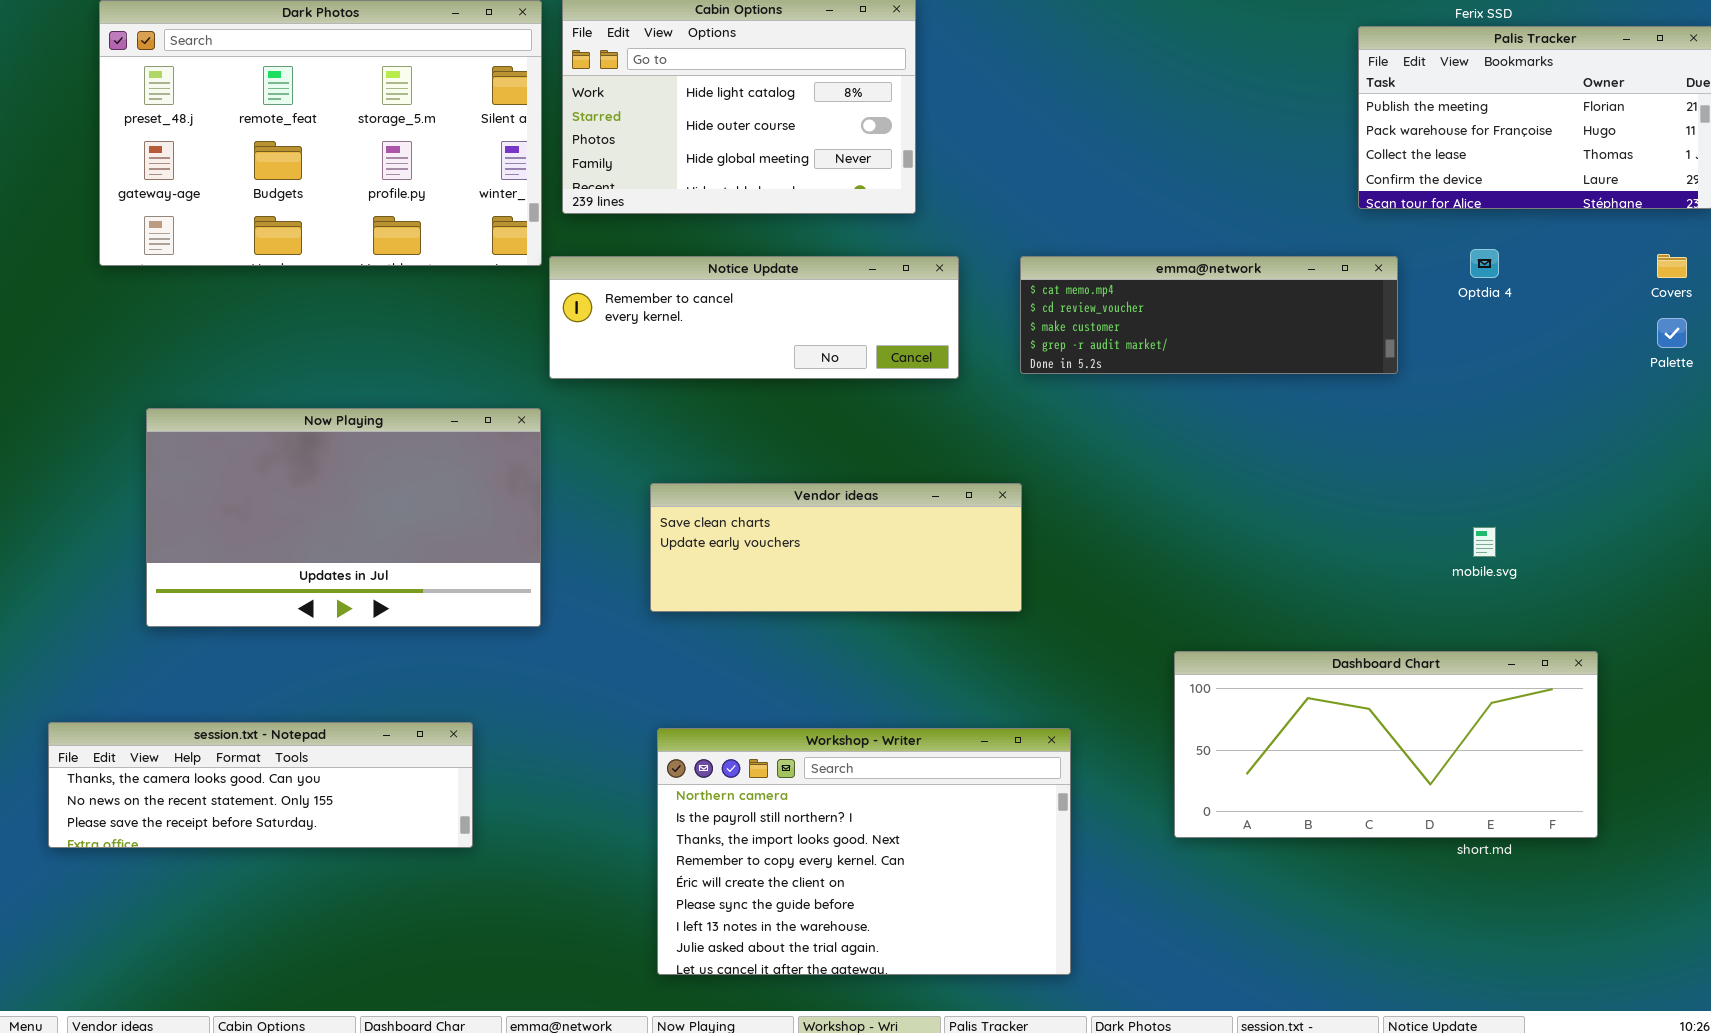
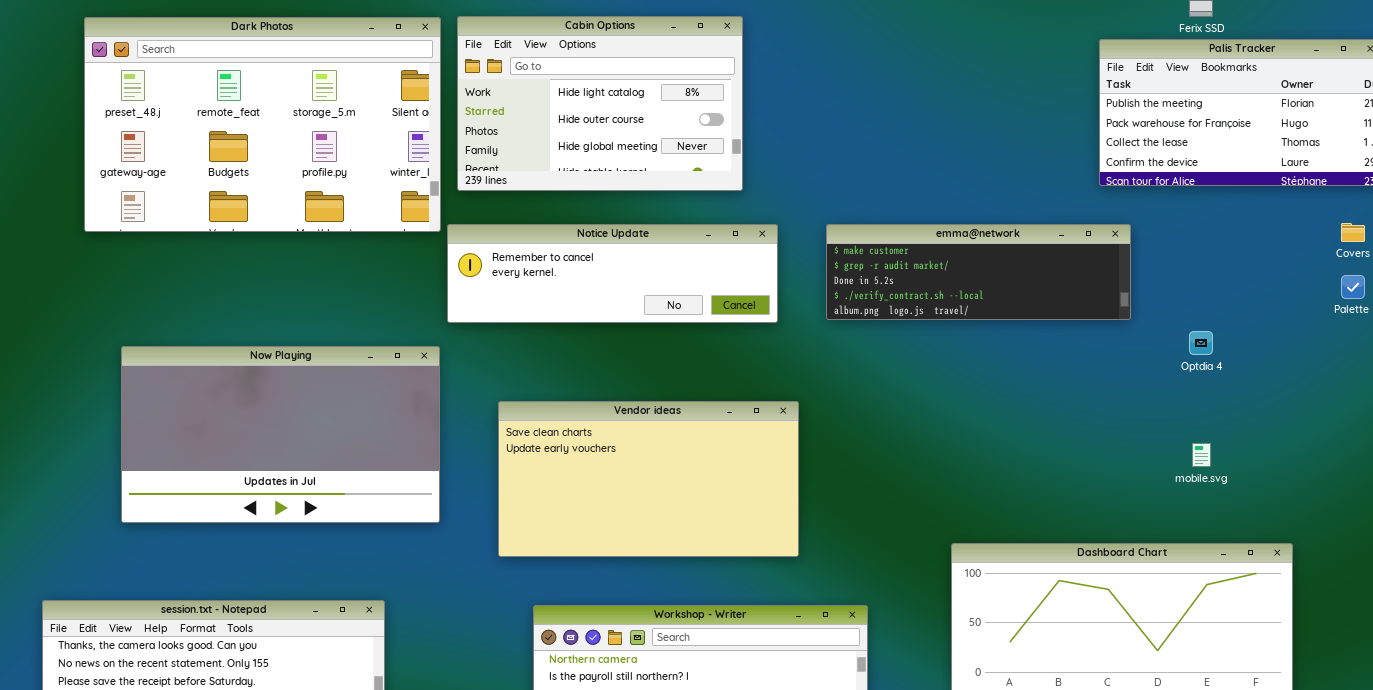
Optdia 4: [1470,249,1499,278] -> [1189,331,1213,355], moved
emma@network: [1020,256,1398,374] -> [826,224,1131,320], scrolled down 2 rows
Vendor ideas: [650,483,1022,612] -> [498,401,799,557], moved, resized

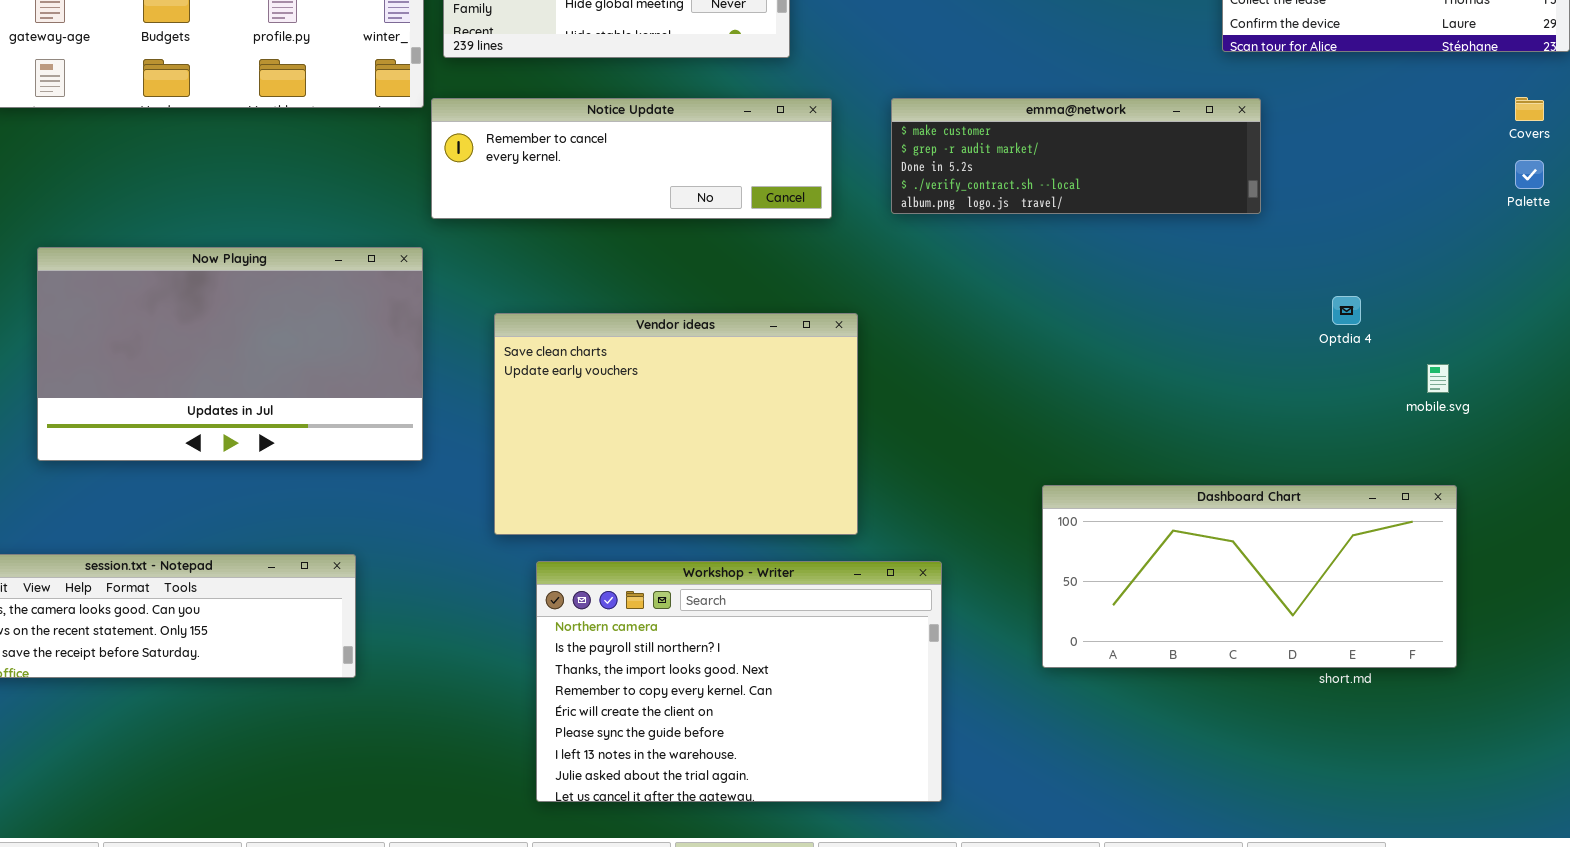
Optdia 4: [1189,331,1213,355] -> [1332,296,1361,325], moved
Vendor ideas: [498,401,799,557] -> [494,313,858,535], resized
mobile.svg: [1192,443,1211,467] -> [1427,364,1449,393], moved

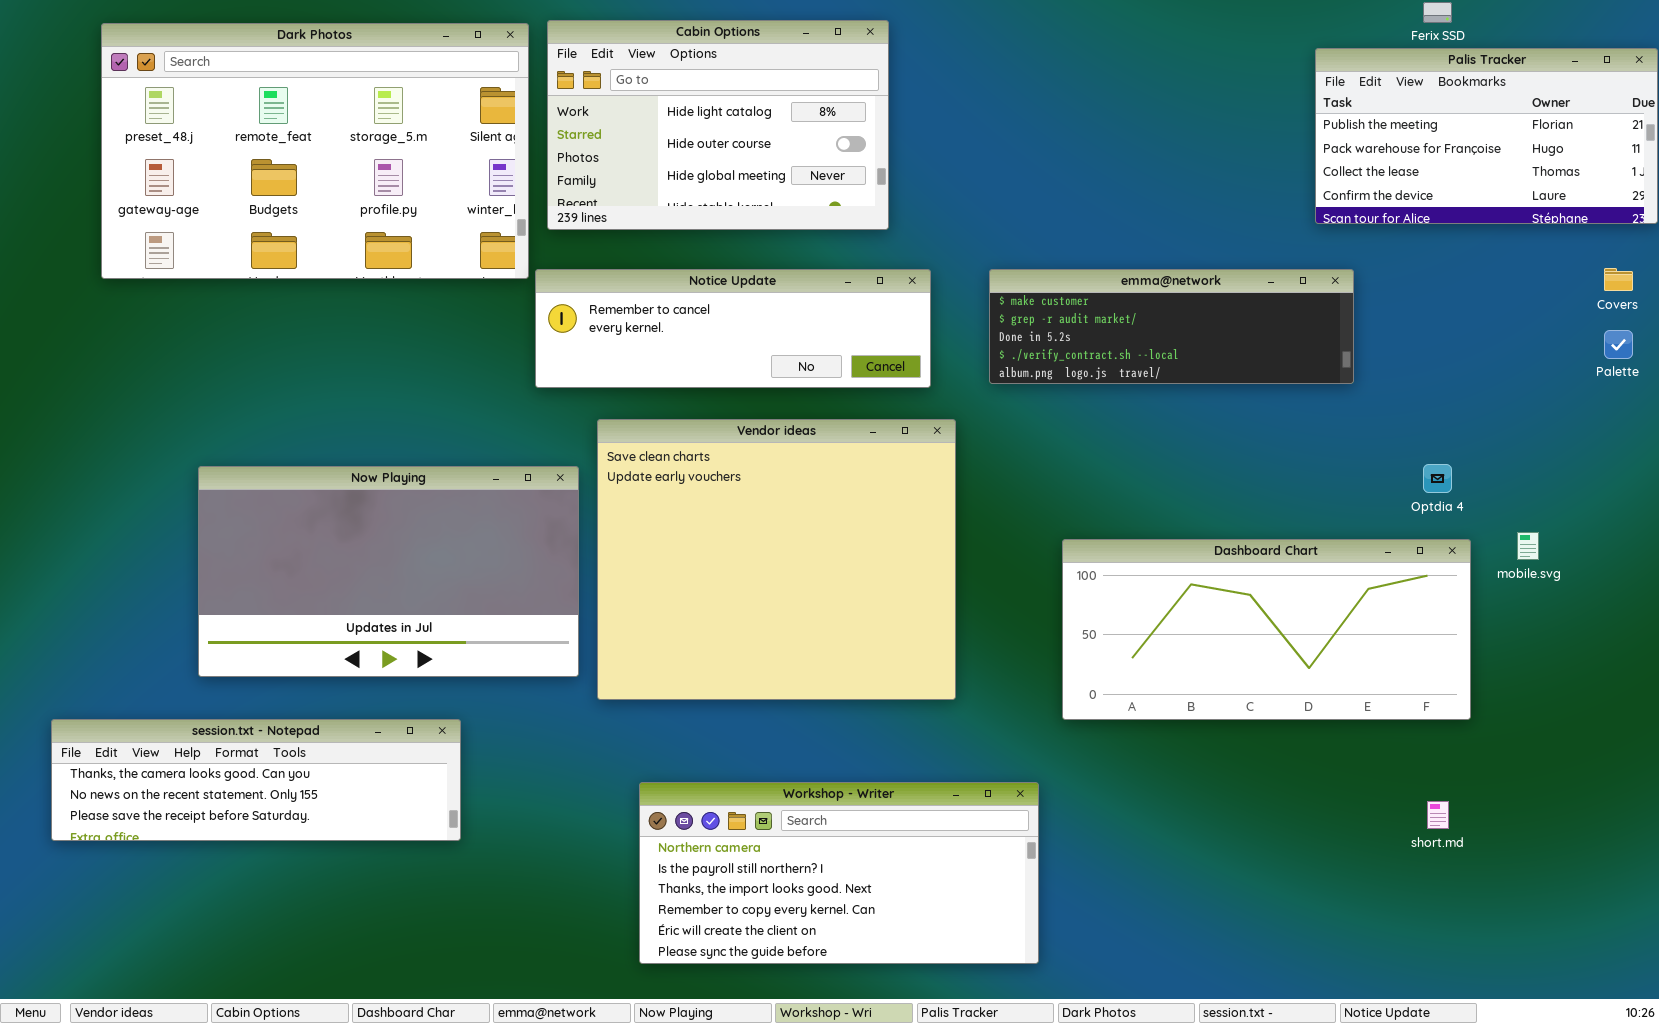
Now Playing: [37,247,423,461] -> [198,466,579,677], moved
Vendor ideas: [494,313,858,535] -> [597,419,956,700], resized
Dashboard Chart: [1042,485,1457,668] -> [1062,539,1471,720], moved
Workshop - Writer: [536,561,942,802] -> [639,782,1039,964], resized

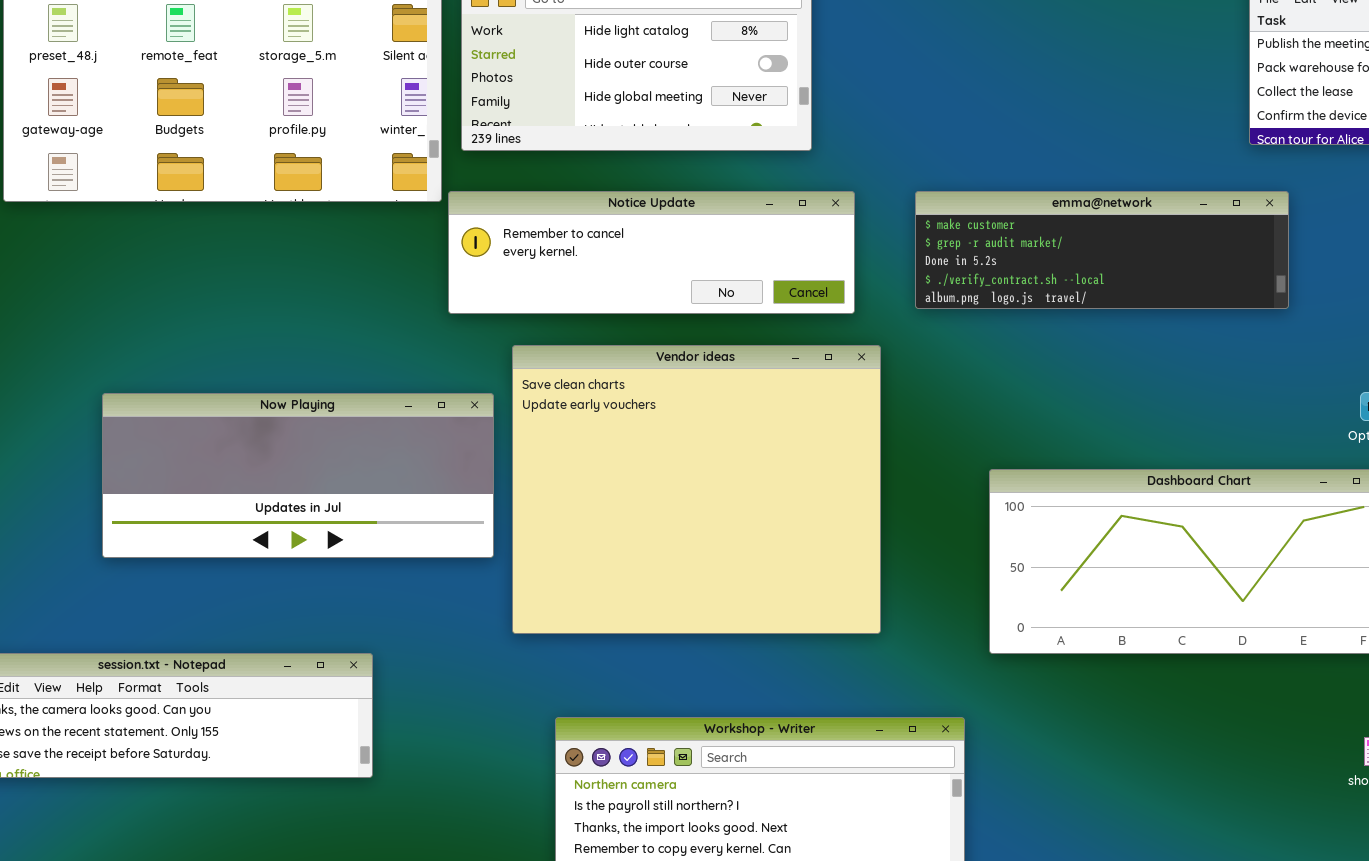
Now Playing: [198,466,579,677] -> [102,393,494,558], resized

